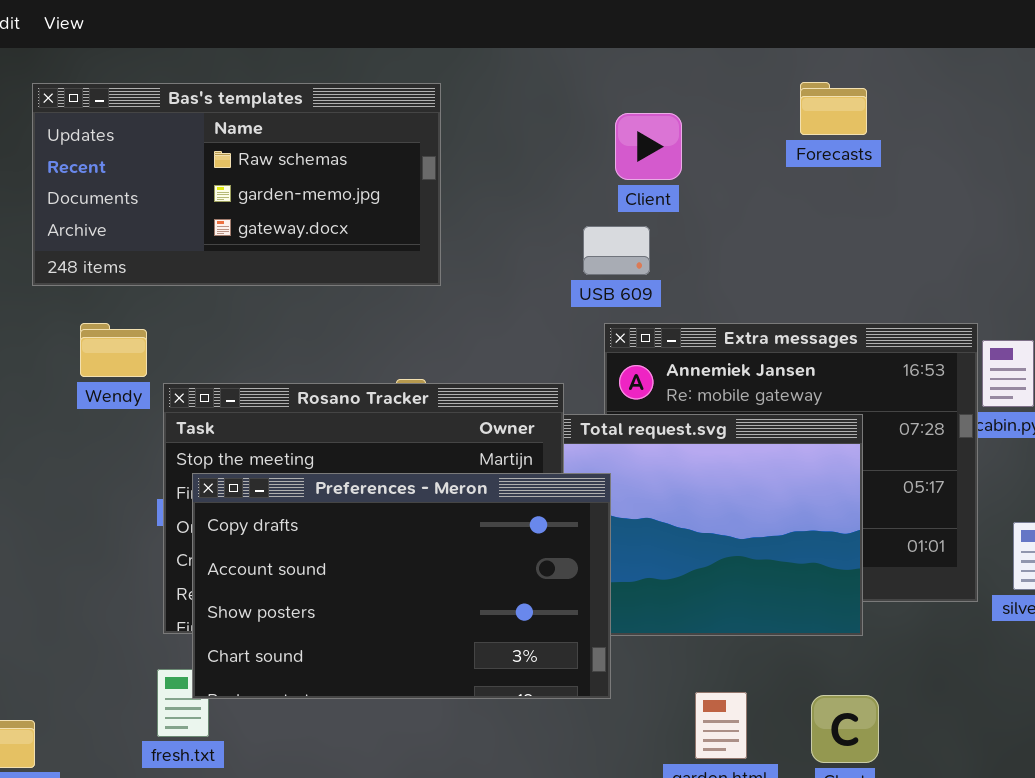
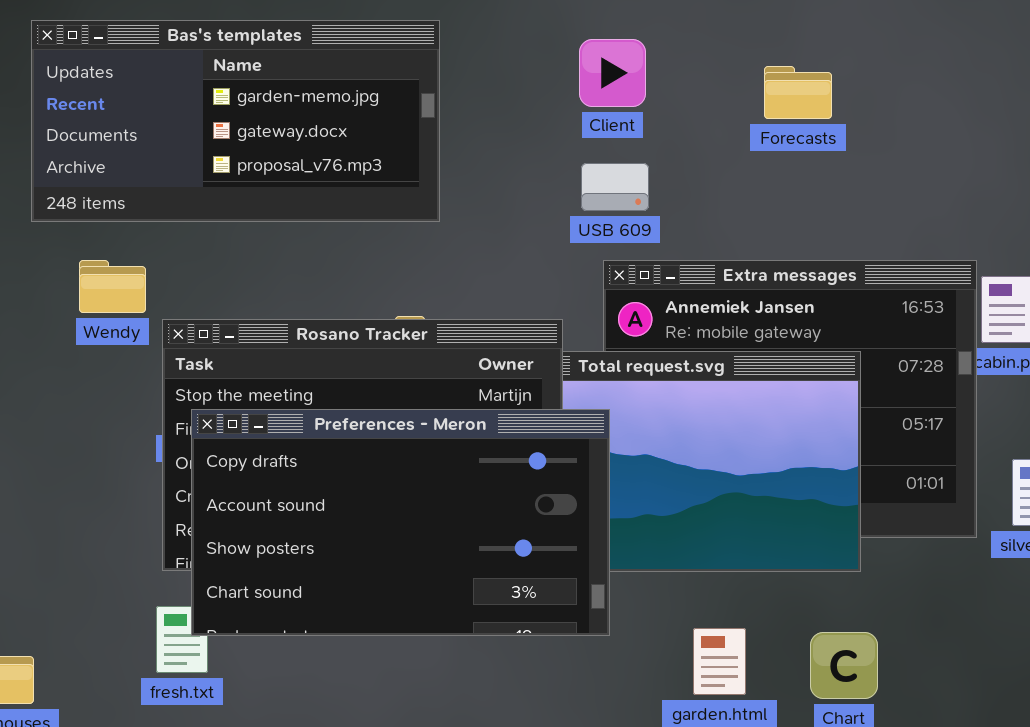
Forecasts: [800,82,867,135] -> [764,66,832,119], moved
Bas's templates: [32,83,441,286] -> [31,20,440,222], scrolled down 1 row
Client: [615,113,682,180] -> [579,39,646,107], moved

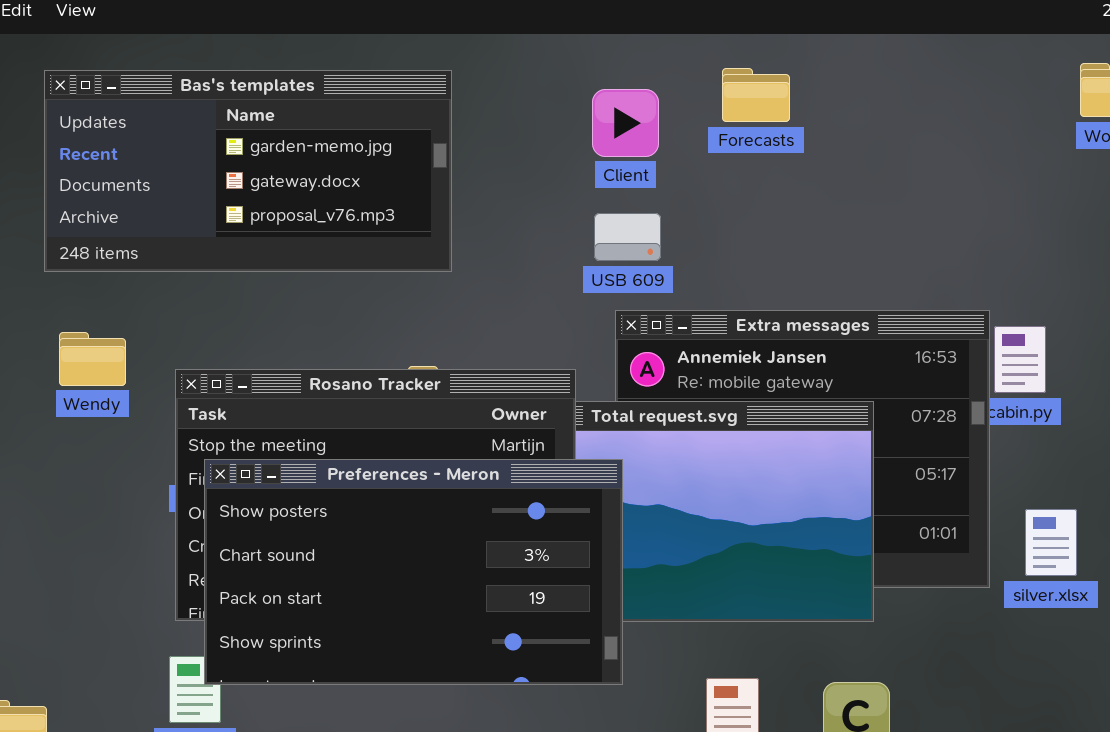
Forecasts: [764,66,832,119] -> [722,68,790,122], moved
Wendy: [79,260,146,313] -> [59,332,126,386], moved
Preferences - Meron: [191,409,610,636] -> [204,459,623,685], scrolled down 2 rows

